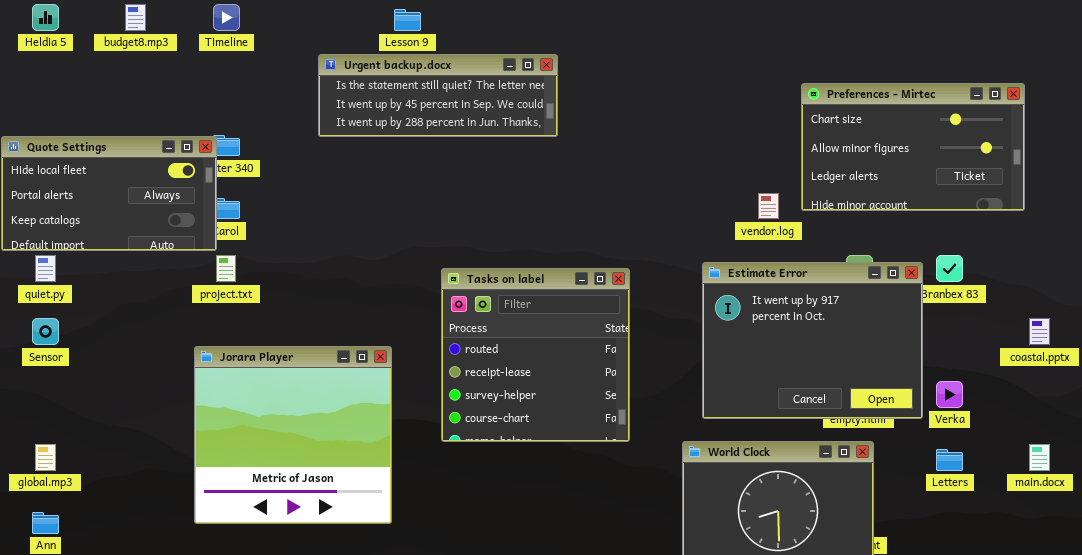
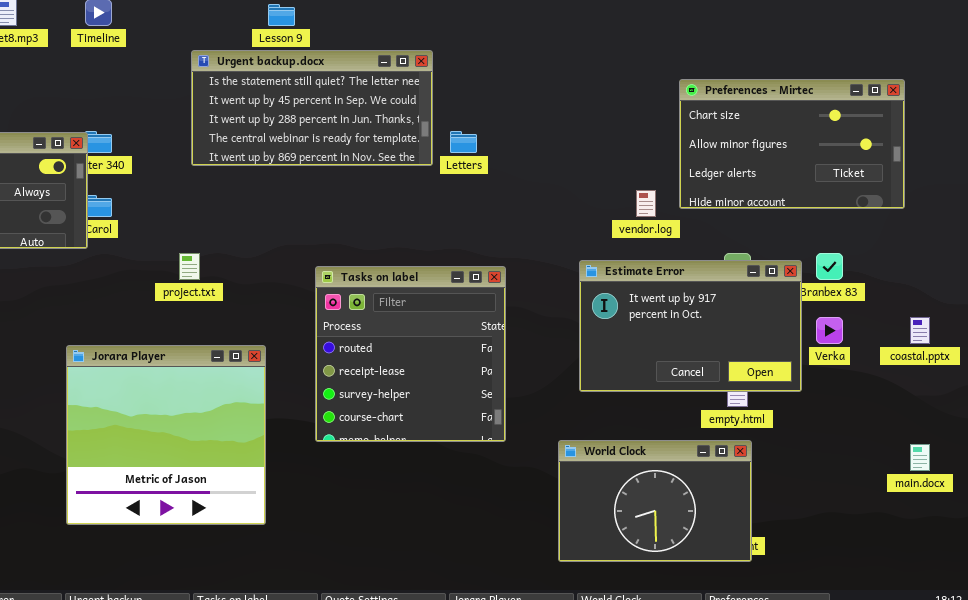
Urgent backup.docx: [318,54,558,137] -> [191,50,433,166], resized
project.txt: [216,255,236,282] -> [179,253,200,280], moved
Estimate Error: [702,262,923,419] -> [579,260,802,392], resized
Verka: [936,381,963,408] -> [816,317,843,344], moved
Letters: [936,449,963,471] -> [450,131,477,153], moved

